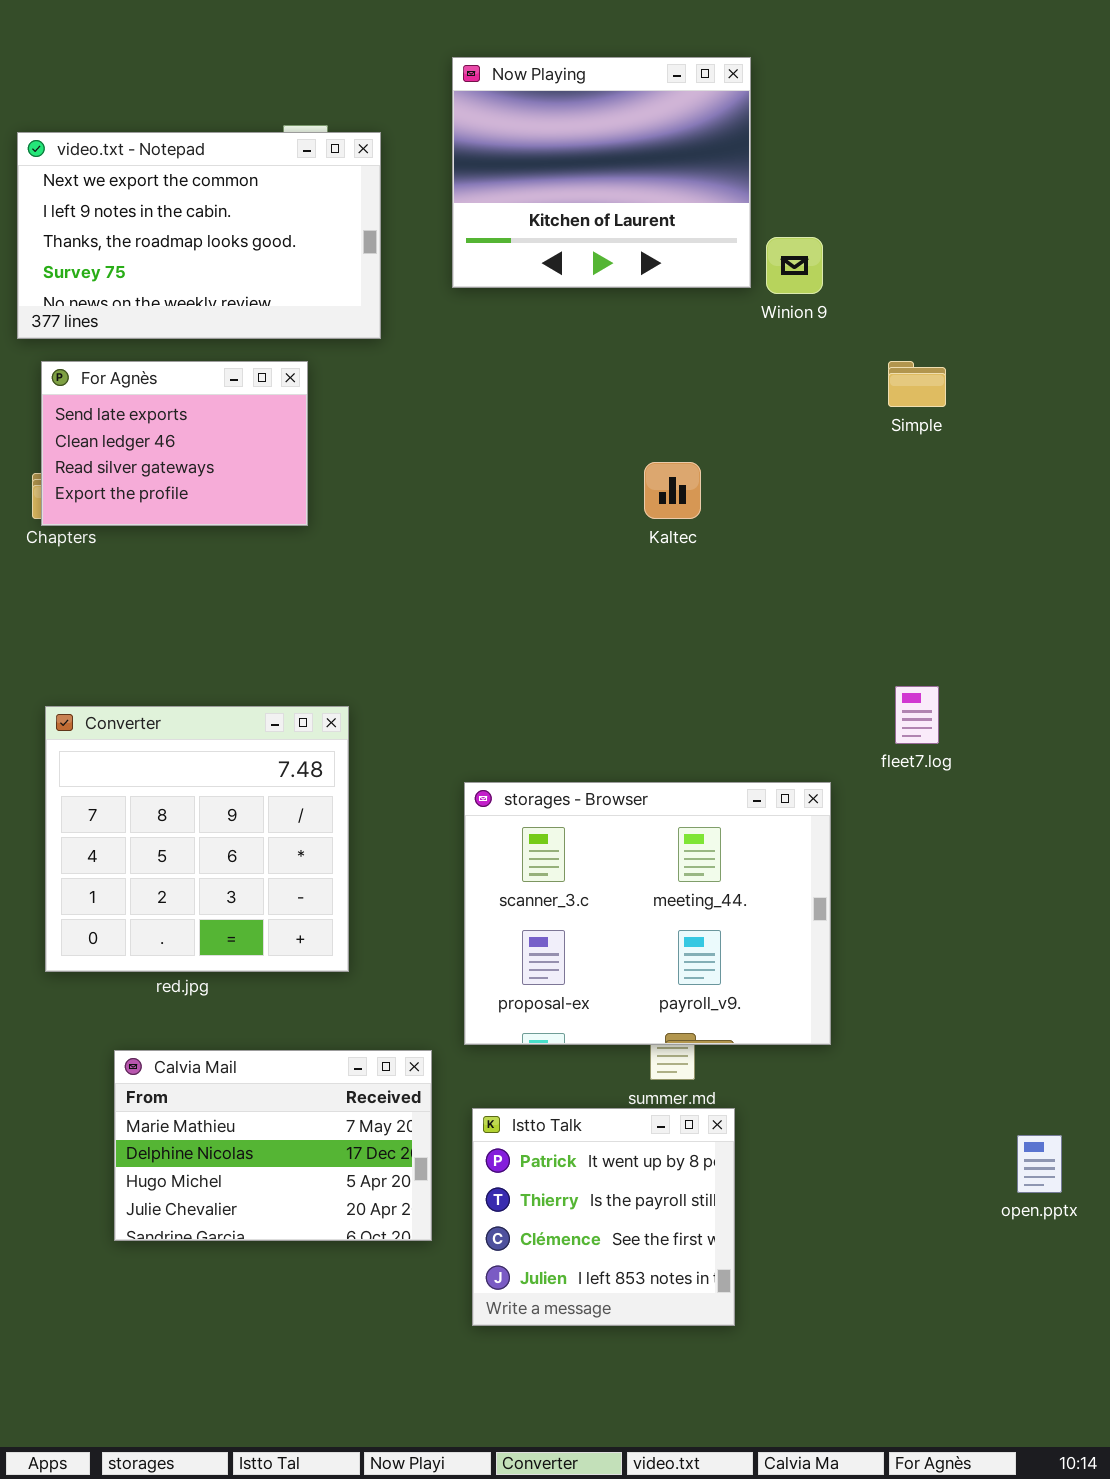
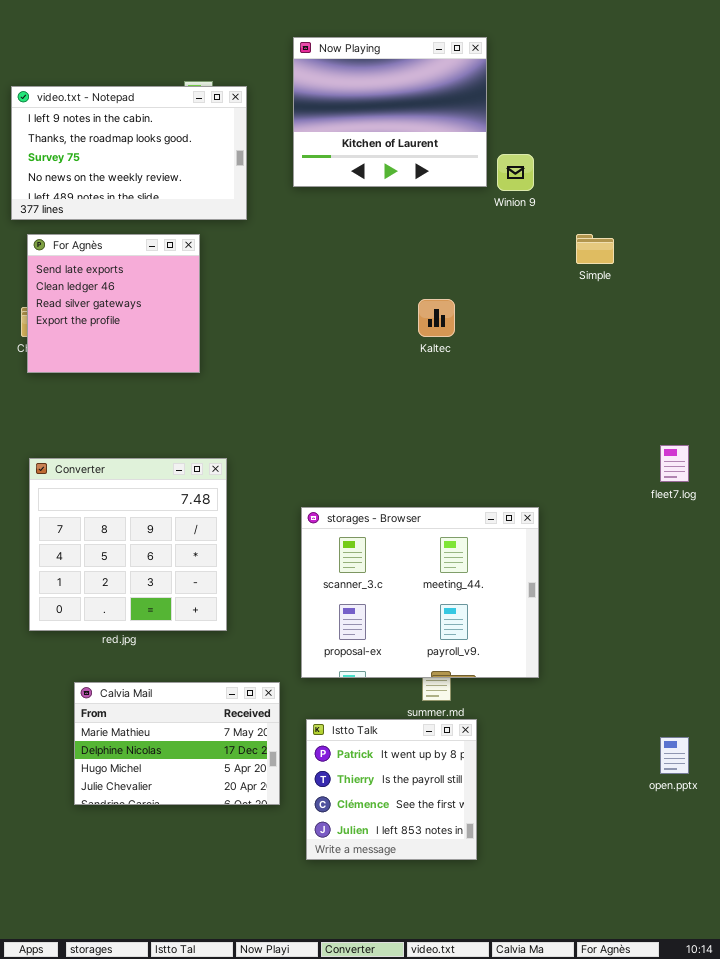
video.txt - Notepad: [17,132,381,339] -> [11,86,247,220], scrolled down 1 row
For Agnès: [41,361,308,526] -> [27,234,200,373], resized
fleet7.log: [895,686,939,744] -> [660,445,689,482], moved

